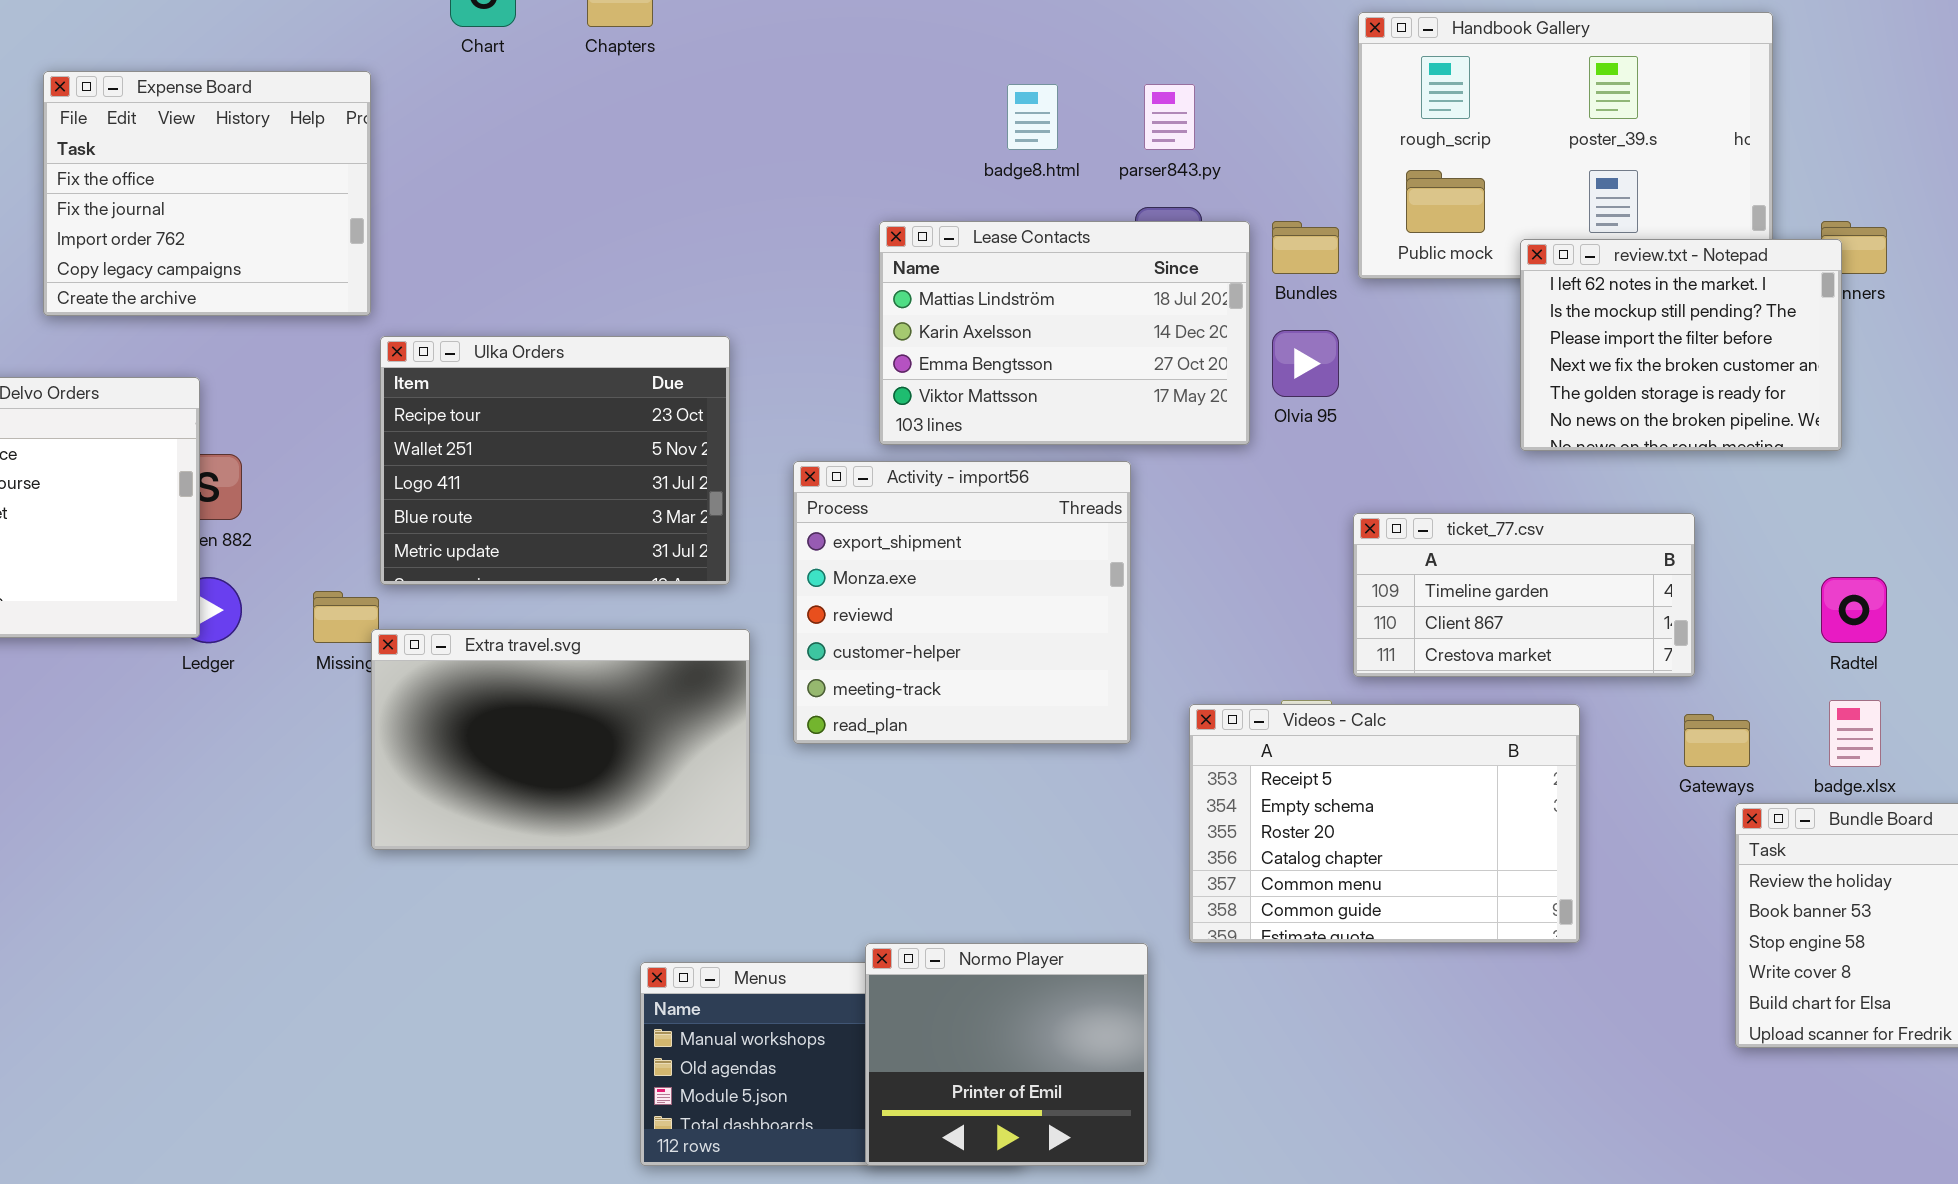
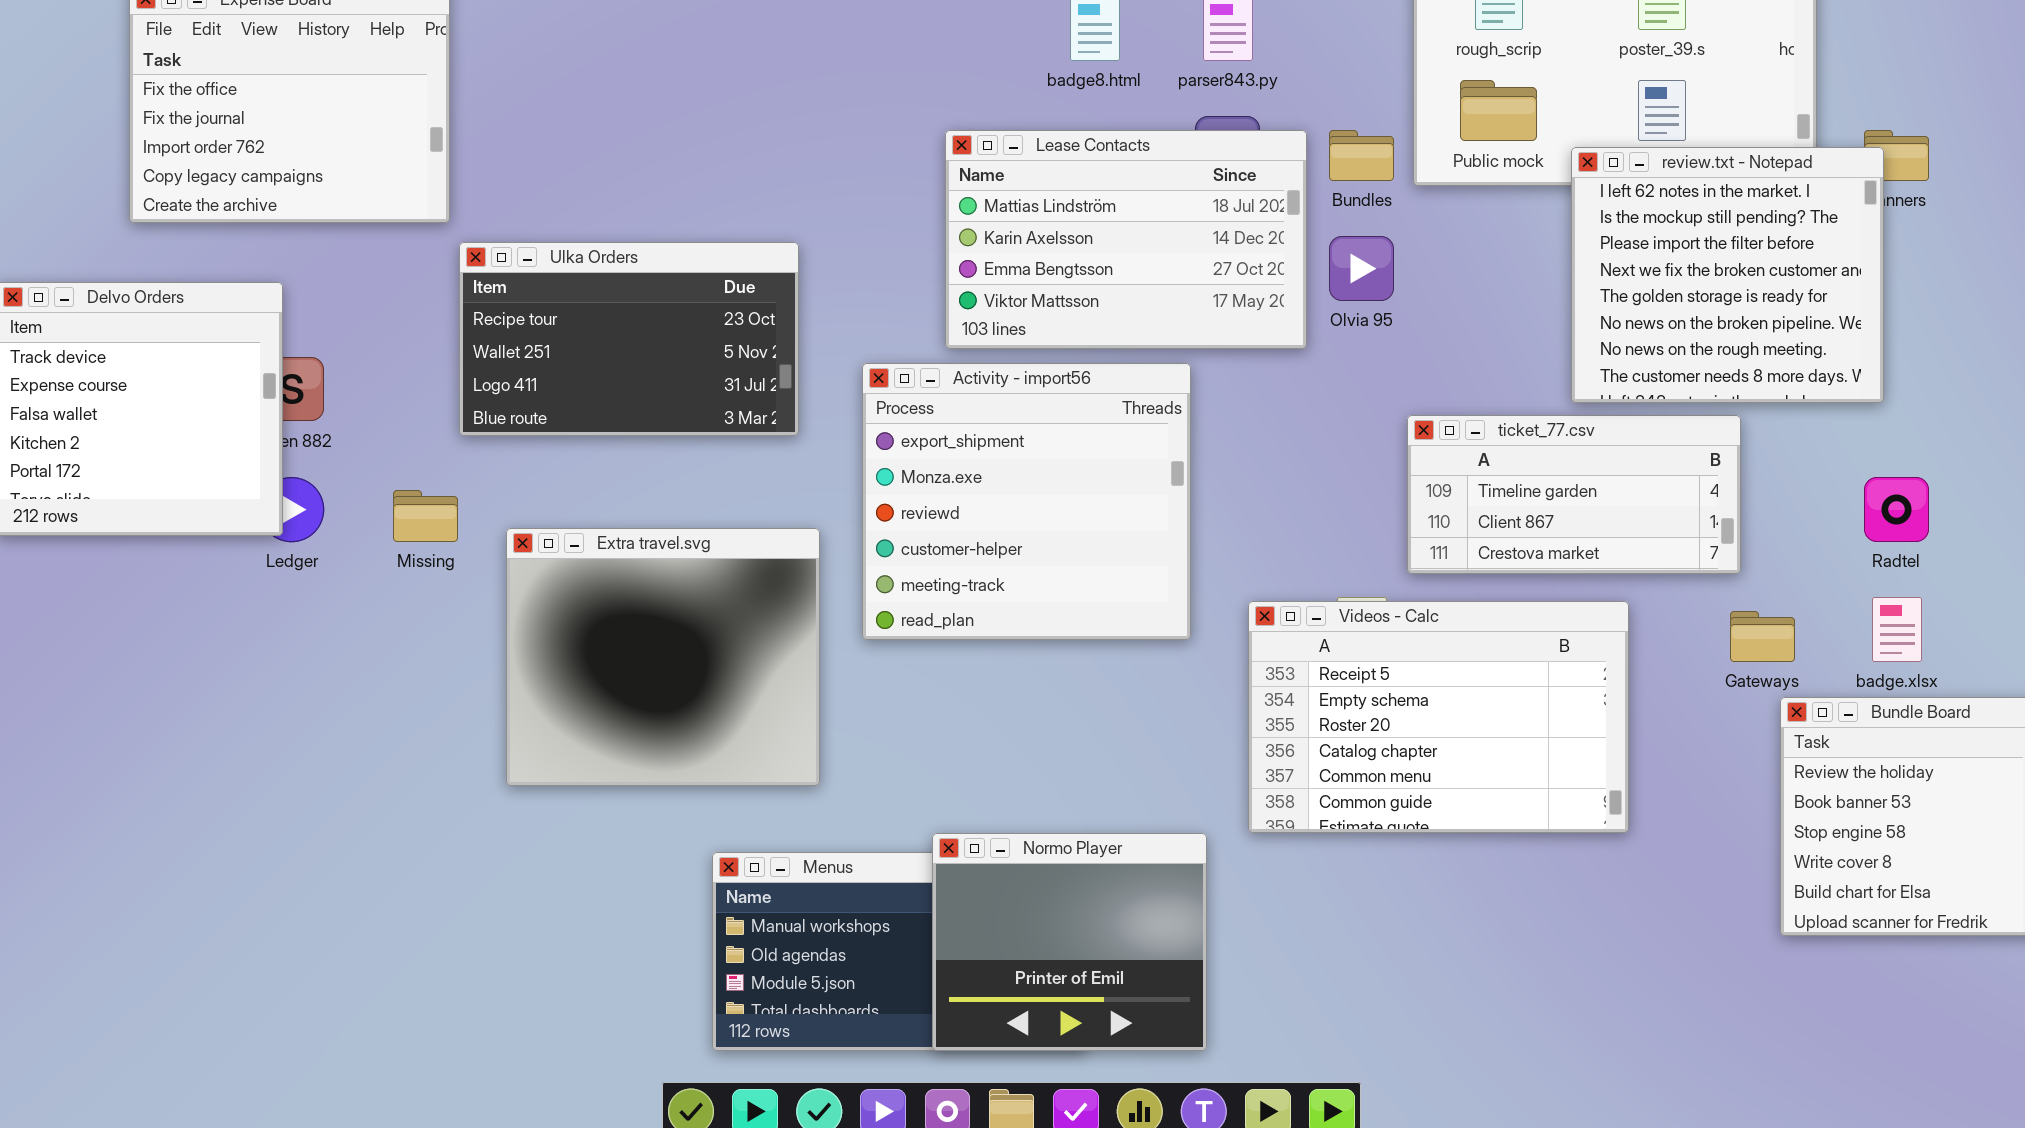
review.txt - Notepad: [1520,239,1842,451] -> [1571,147,1884,403], resized
Ulka Orders: [380,336,730,585] -> [459,242,799,436], resized
Extra travel.svg: [371,629,750,850] -> [506,528,820,786], resized

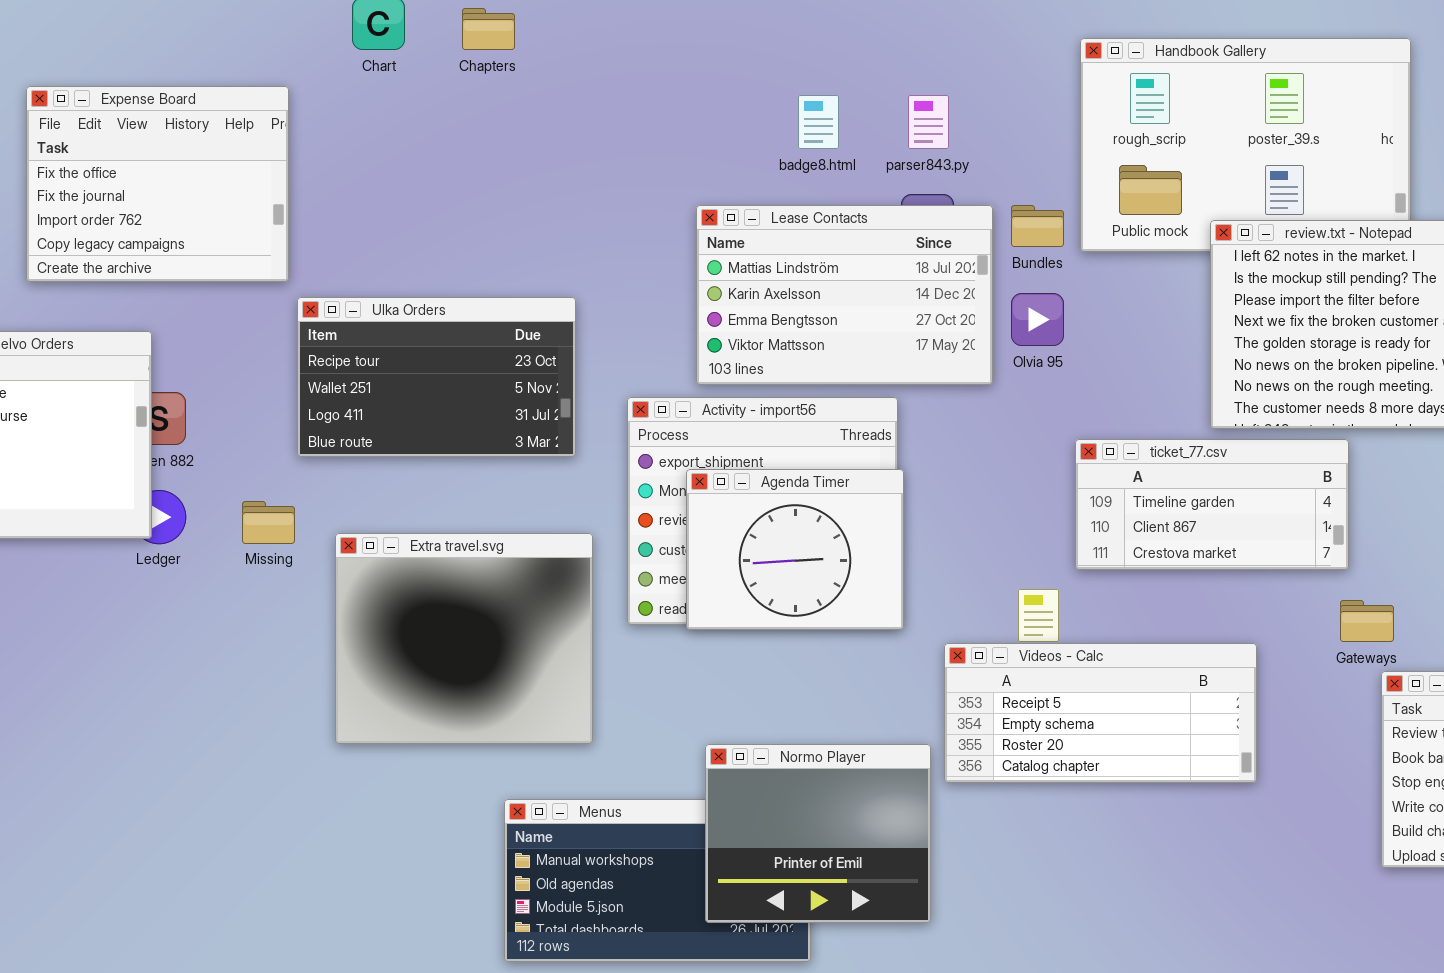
Agenda Timer: none -> [686,469,904,630], opened
Videos - Calc: [1248,601,1629,833] -> [944,643,1257,783], resized
Normo Player: [932,833,1207,1051] -> [705,744,931,923], moved

